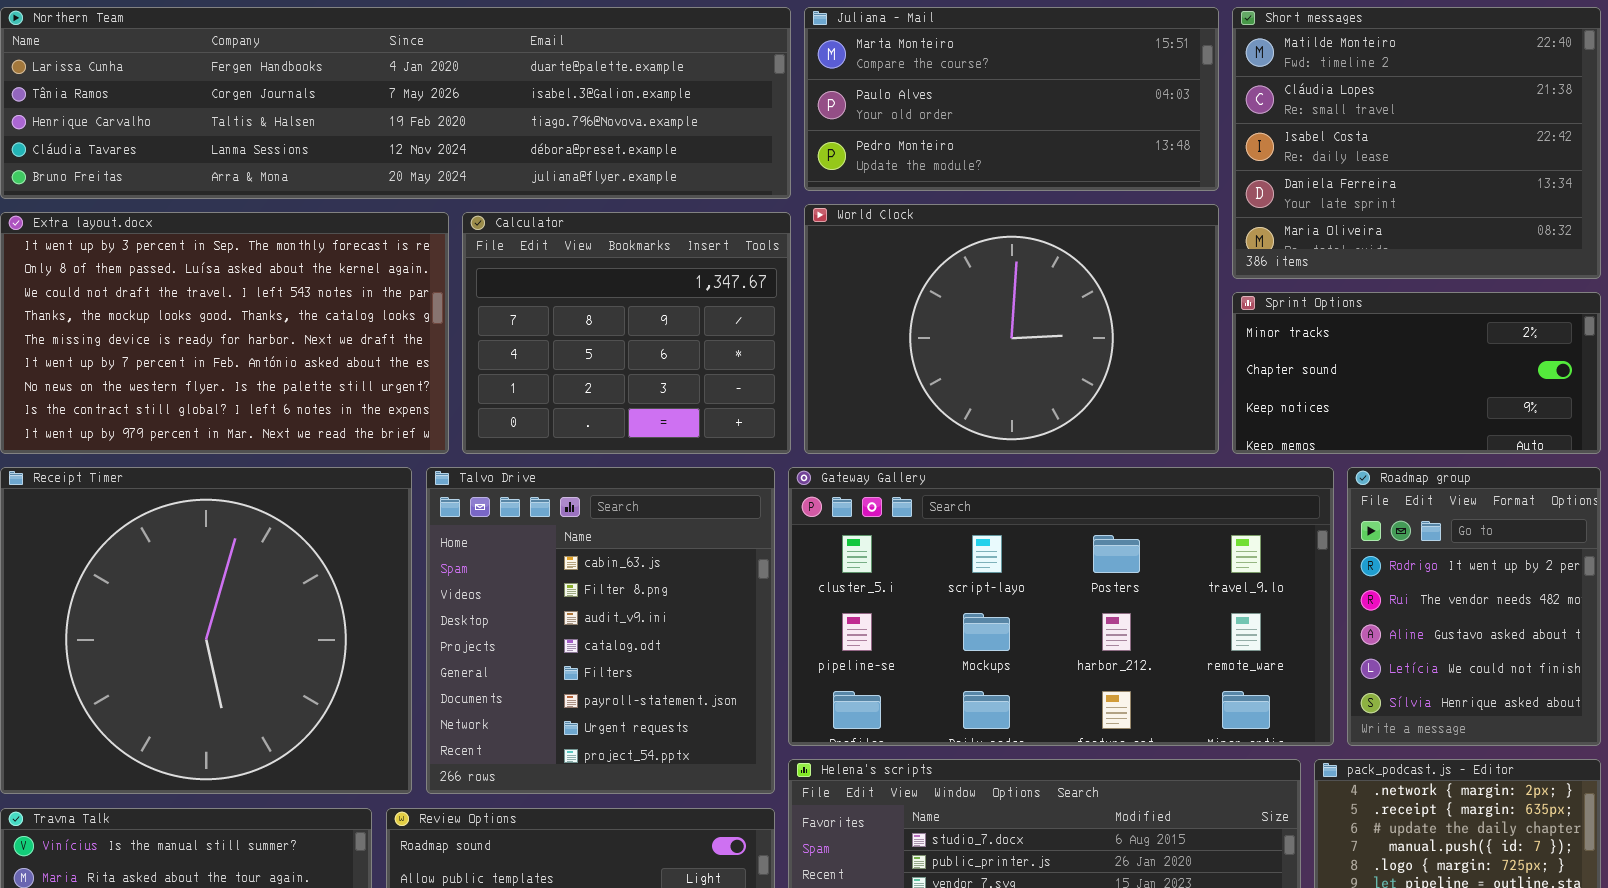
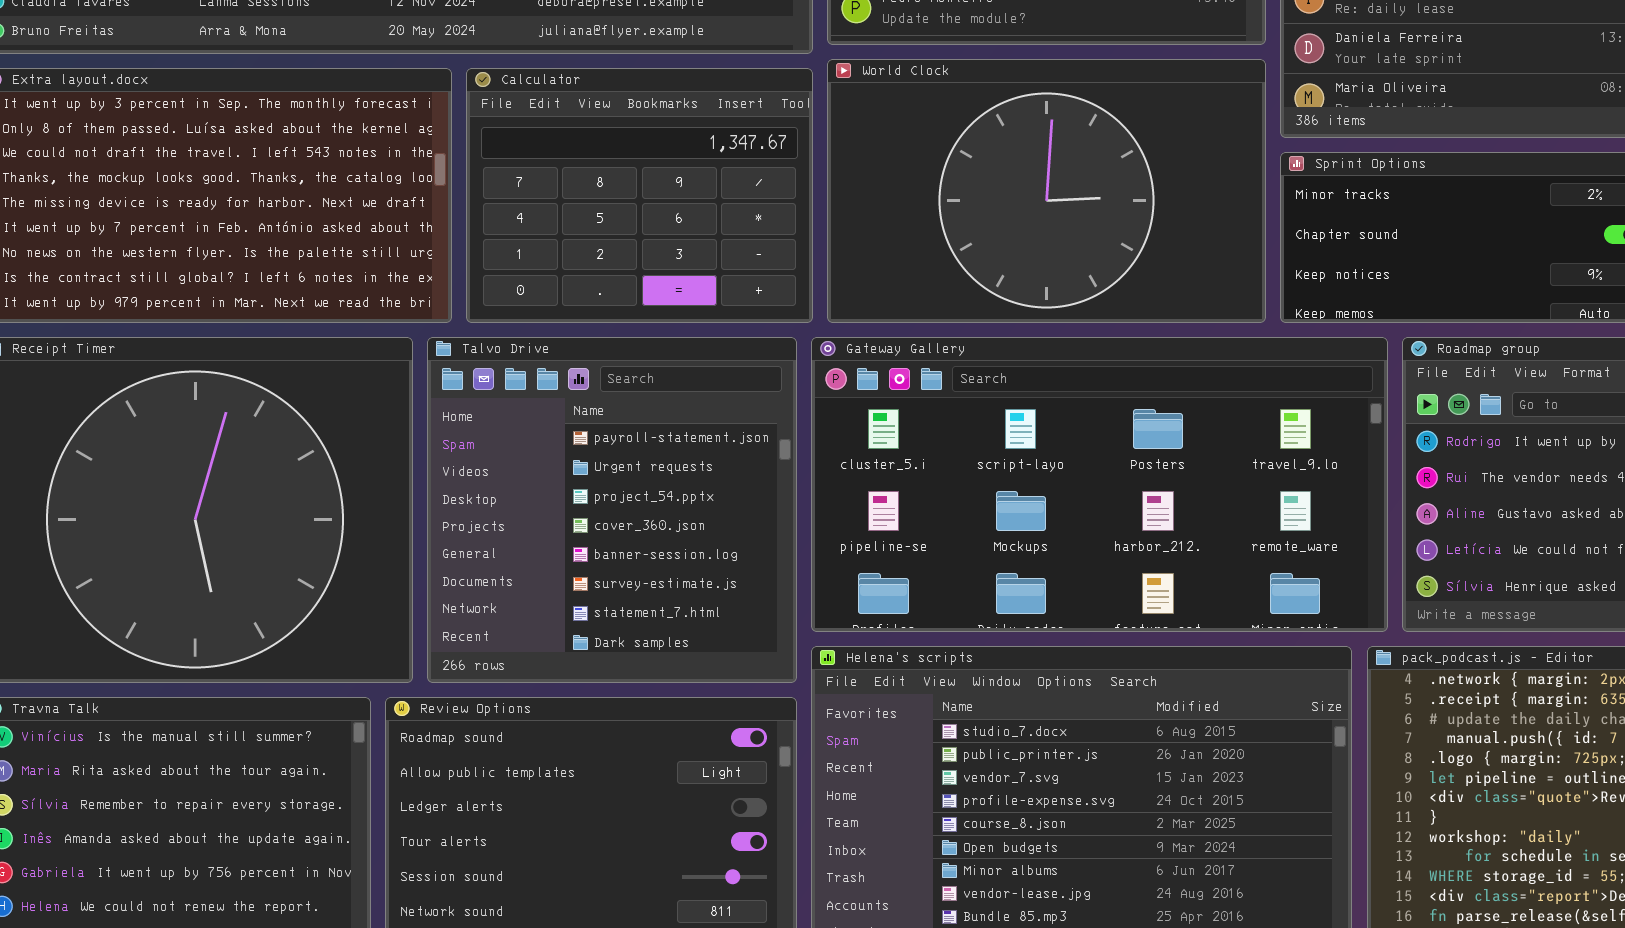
Talvo Drive: [426,467,775,794] -> [427,337,797,683], scrolled down 5 rows

